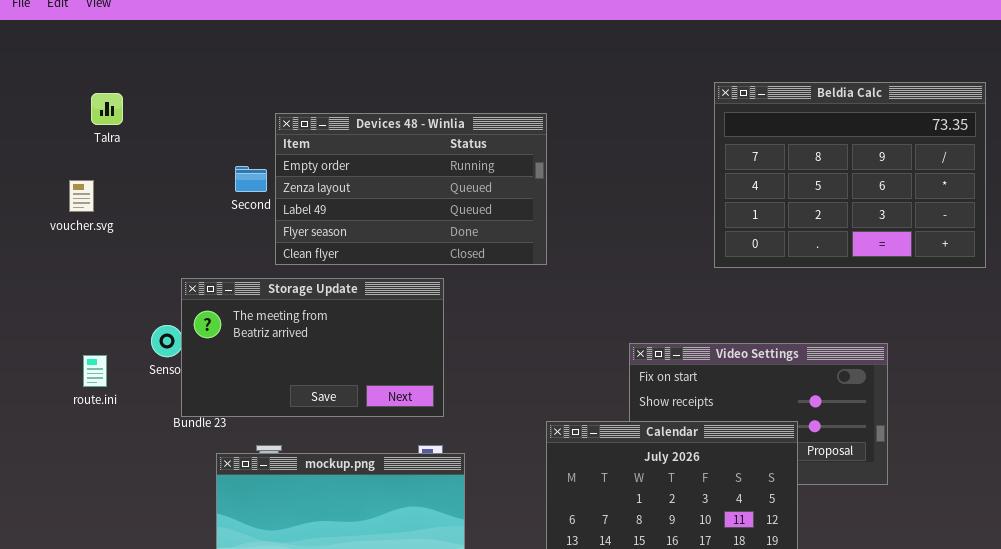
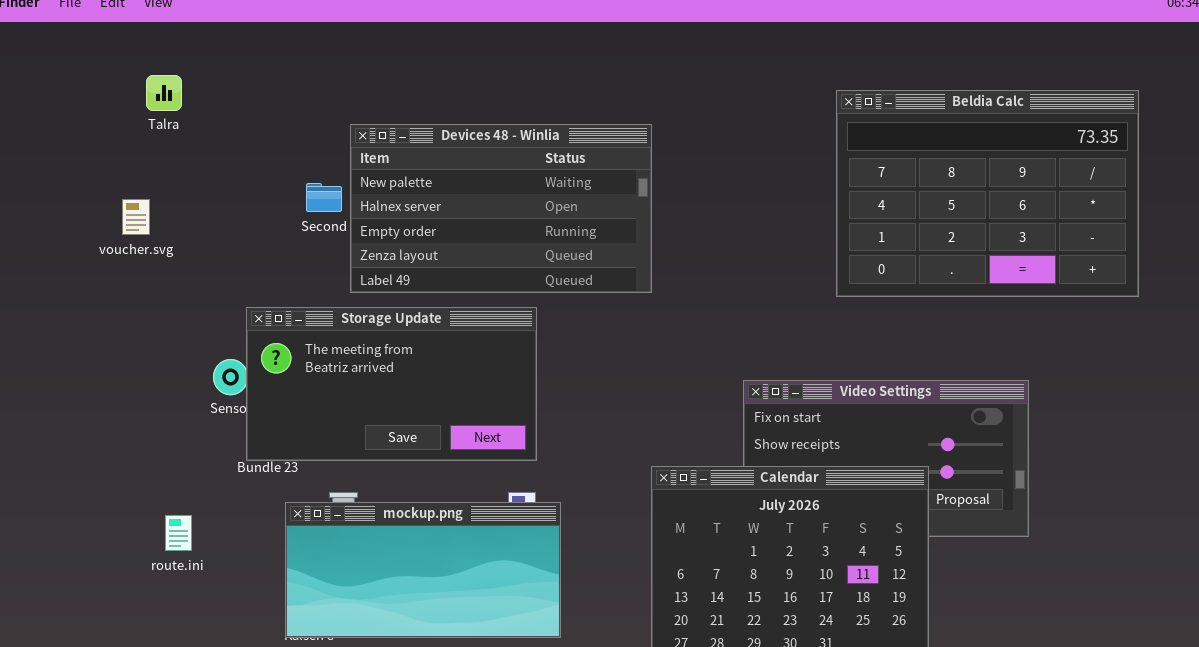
Talra: [91,93,123,125] -> [146,75,182,111], moved
Devices 48 - Winlia: [275,113,547,265] -> [350,124,652,293], scrolled up 2 rows
route.ini: [83,355,107,387] -> [165,515,192,551], moved

